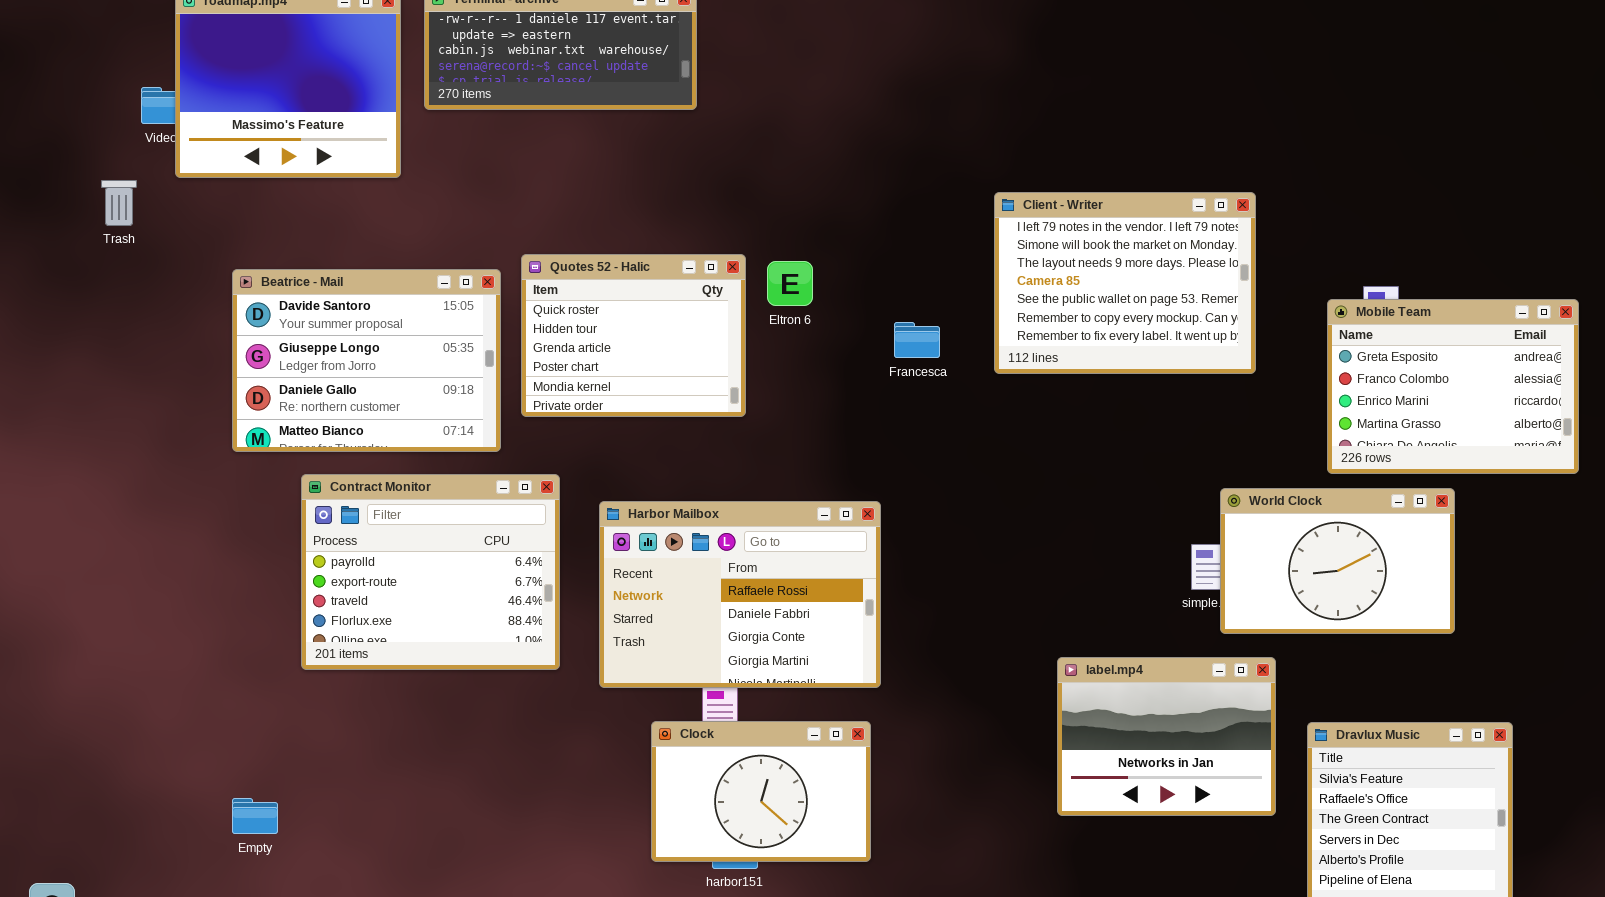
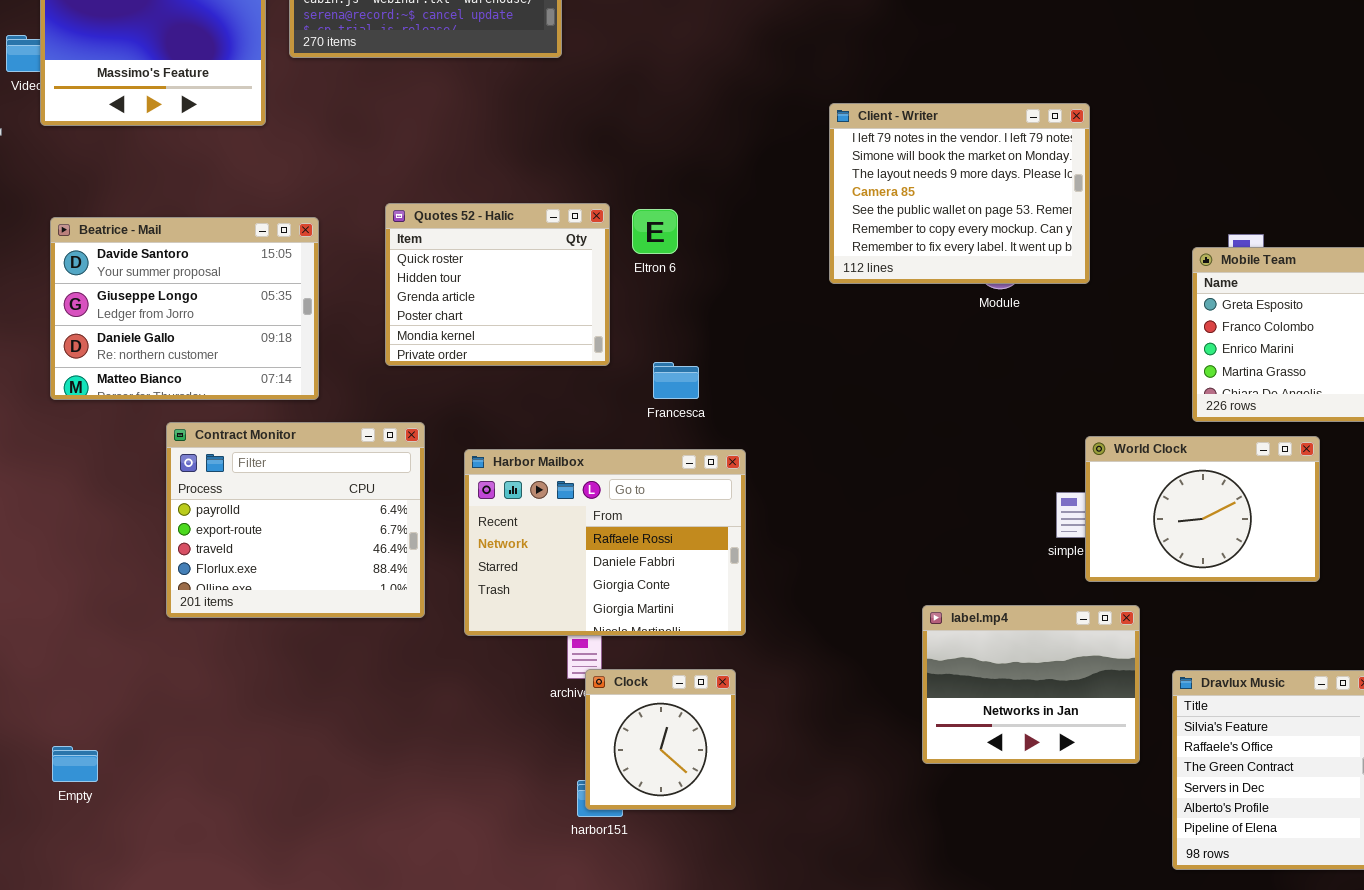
Client - Writer: [994,192,1256,374] -> [829,103,1090,284], moved
Beatrice - Mail: [232,269,501,452] -> [50,217,319,400], moved
Francesca: [894,322,940,358] -> [653,362,699,399], moved
Clock: [651,721,871,862] -> [585,669,736,810], resized
Empty: [232,798,278,834] -> [52,746,98,782], moved

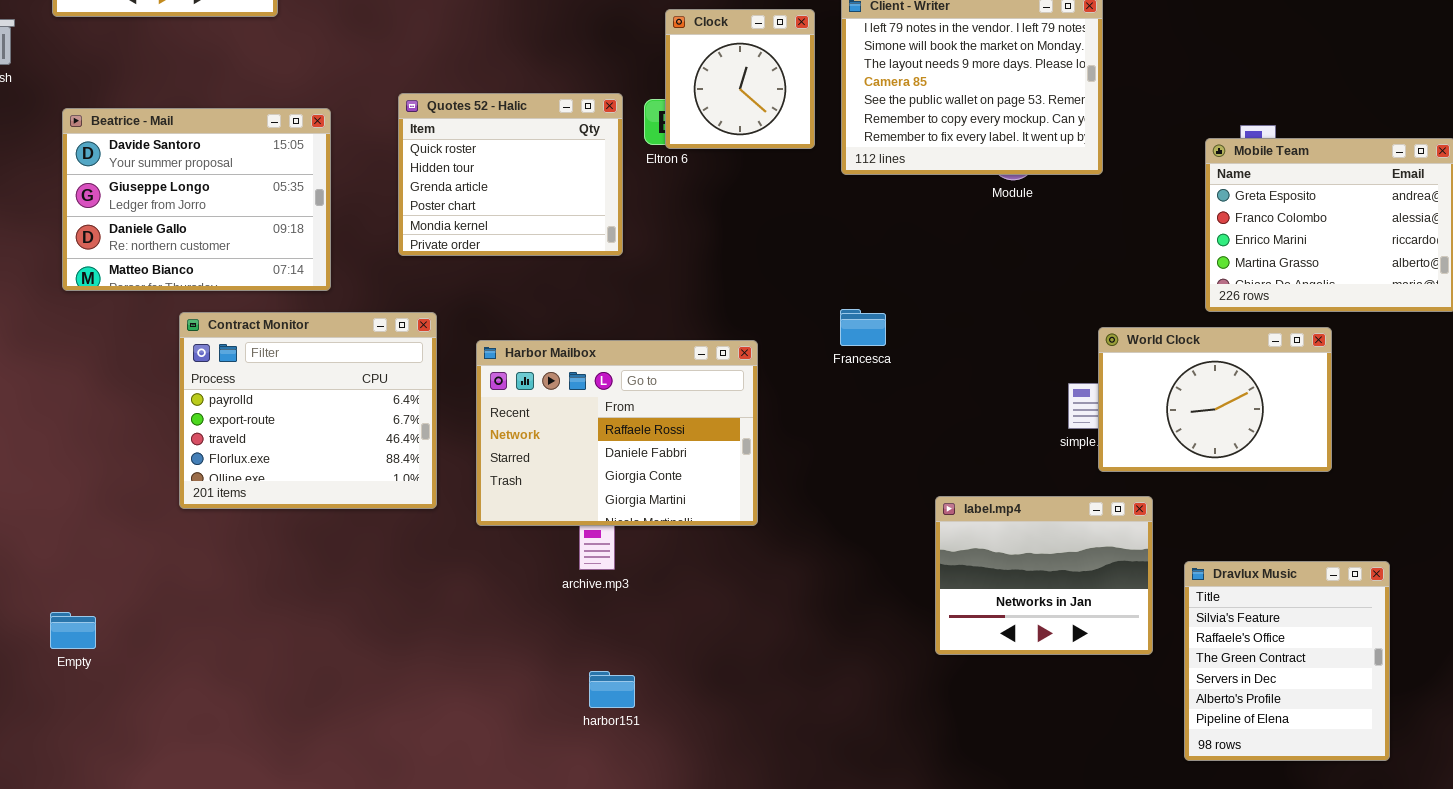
Francesca: [653,362,699,399] -> [840,309,886,346], moved
Clock: [585,669,736,810] -> [665,9,815,149], moved
Empty: [52,746,98,782] -> [50,612,96,649], moved

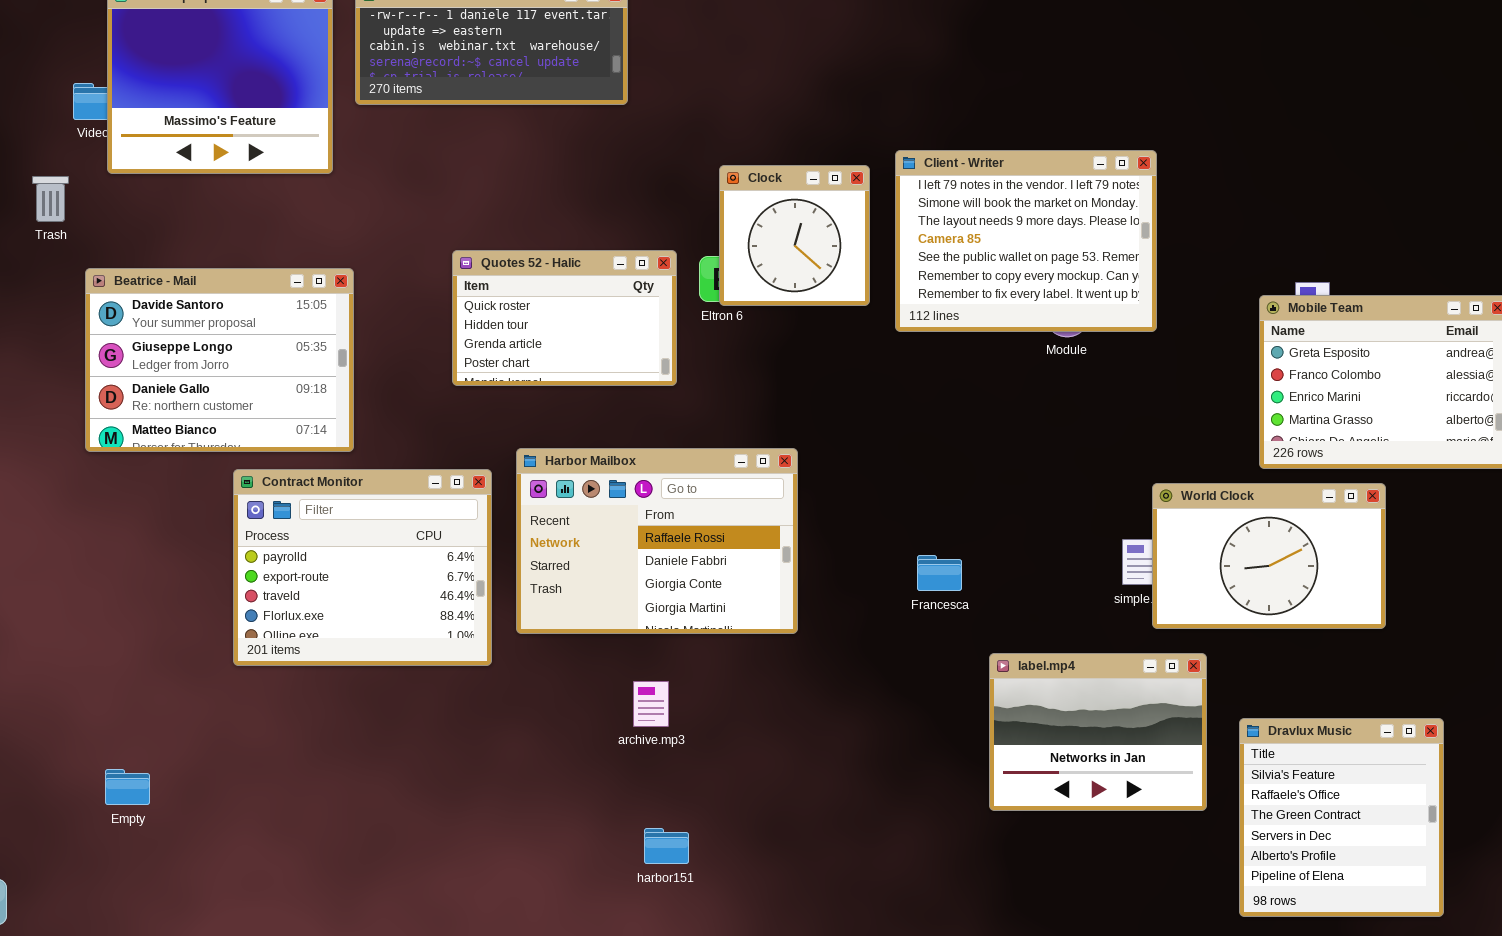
Quotes 52 - Halic: [398,93,623,256] -> [452,250,677,386], resized
Beatrice - Mail: [62,108,331,291] -> [85,268,354,452], moved
Francesca: [840,309,886,346] -> [917,555,962,591], moved
Harbor Mailbox: [476,340,758,526] -> [516,448,798,634], moved

